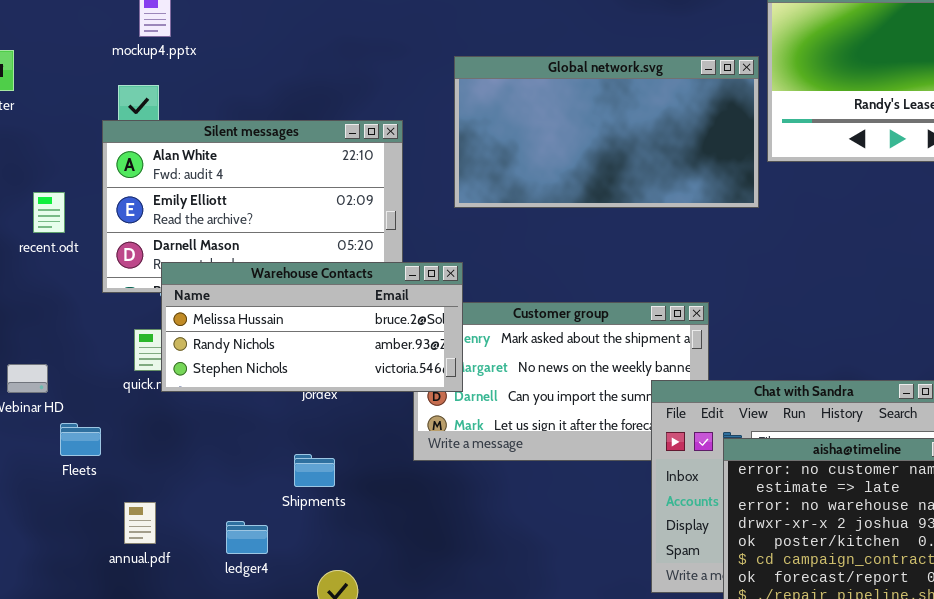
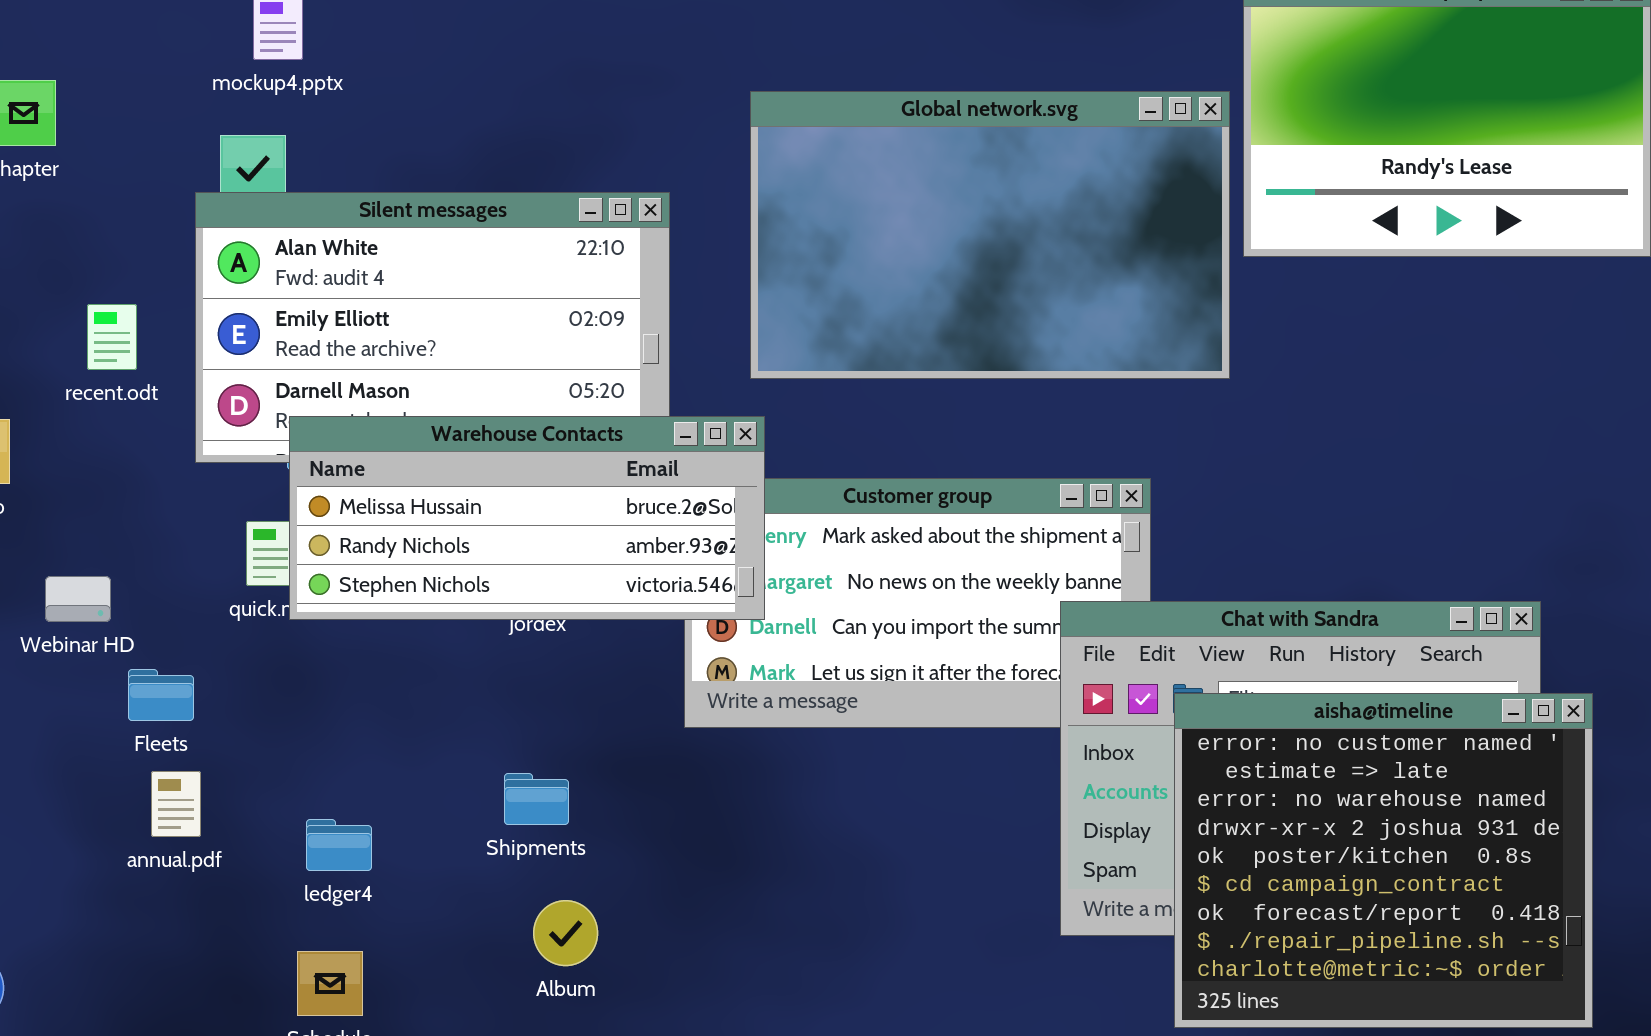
Global network.svg: [454,56,759,208] -> [750,91,1230,379], resized
Shipments: [294,454,335,487] -> [504,773,569,825], moved
annual.pdf: [124,502,156,544] -> [151,771,201,837], moved
ledger4: [226,521,268,554] -> [306,819,372,871], moved

